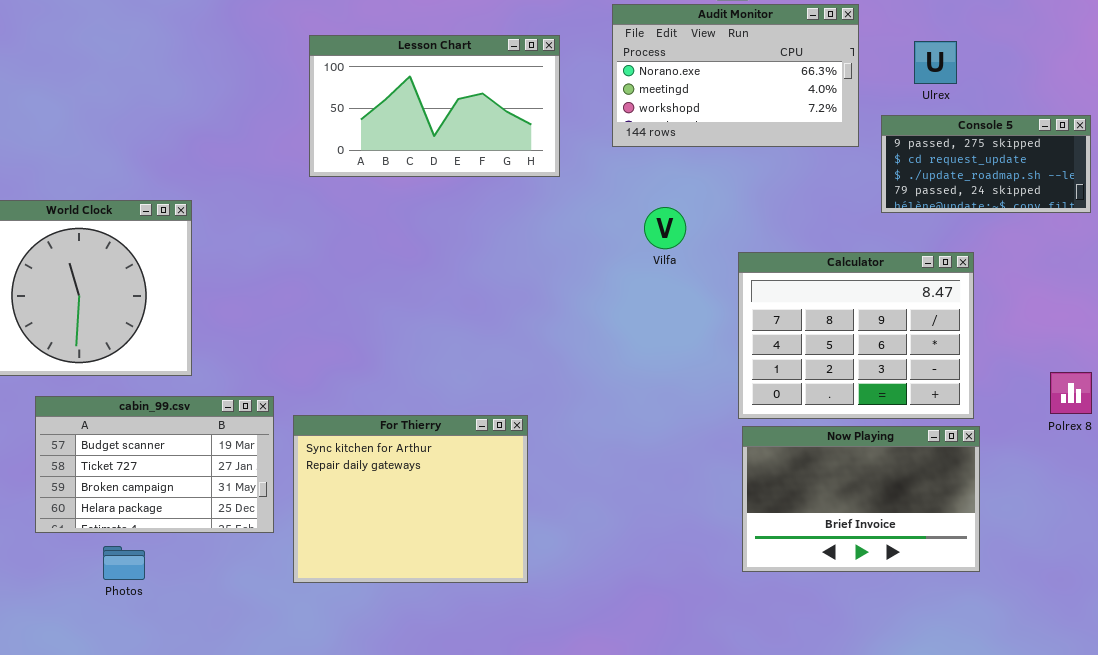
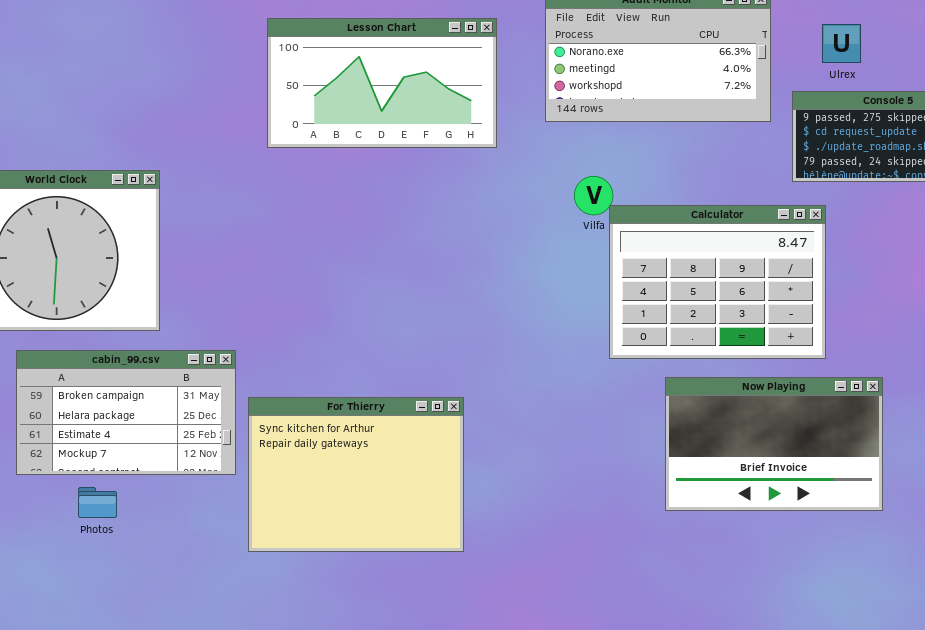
Calculator: [738,252,974,419] -> [609,205,826,359], moved
cabin_99.csv: [35,396,274,533] -> [16,350,236,475], scrolled down 2 rows
For Thierry: [293,415,528,583] -> [248,397,464,552], moved

